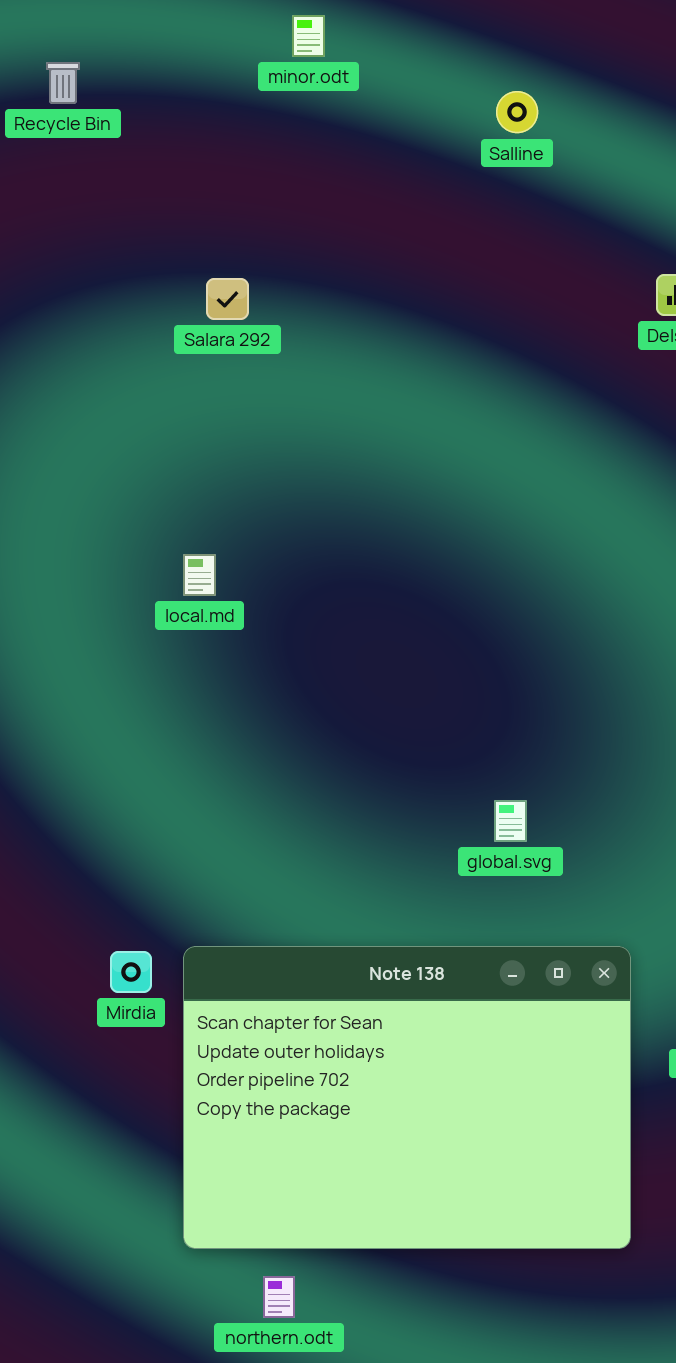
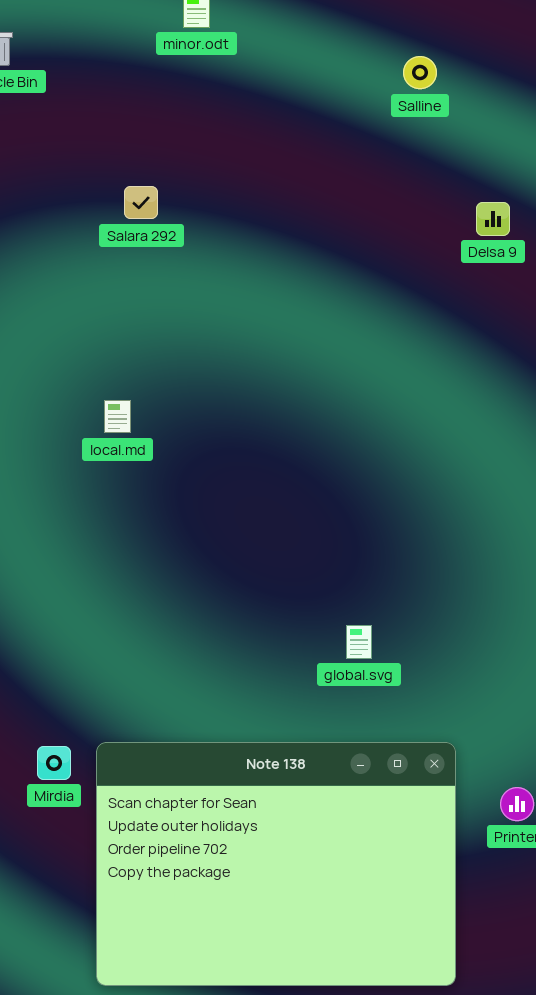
Salline: [496,91,538,133] -> [403,56,437,89], moved
Salara 292: [206,278,249,320] -> [124,186,158,219], moved
local.md: [183,554,216,596] -> [104,400,131,433], moved

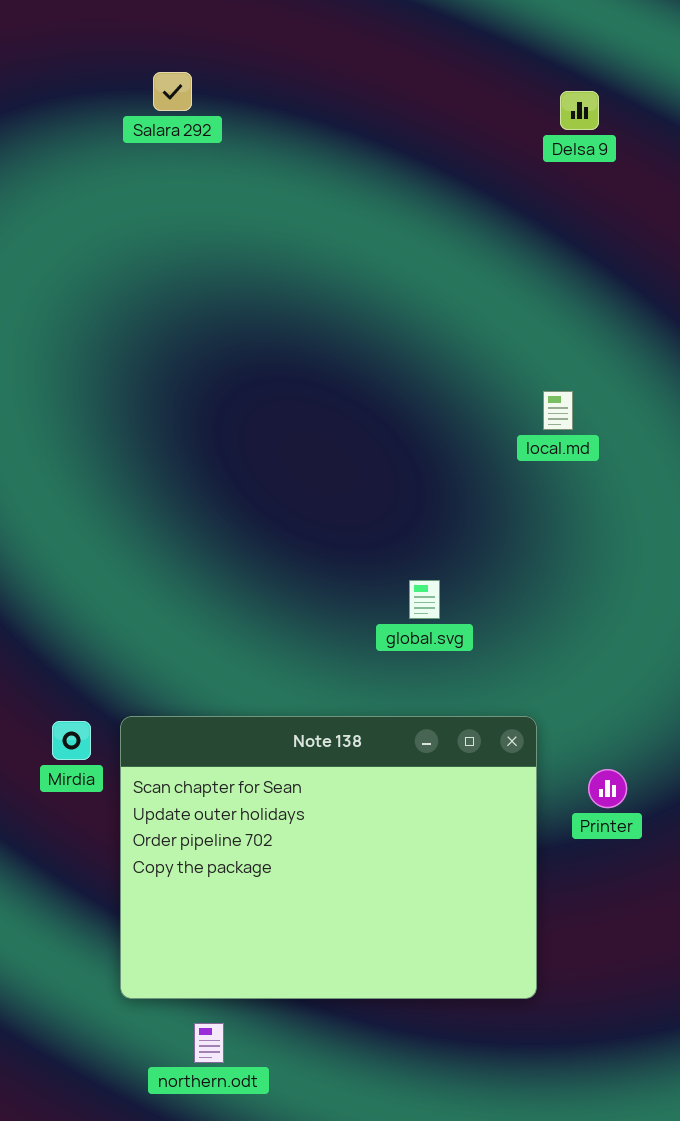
local.md: [104,400,131,433] -> [543,391,573,430], moved

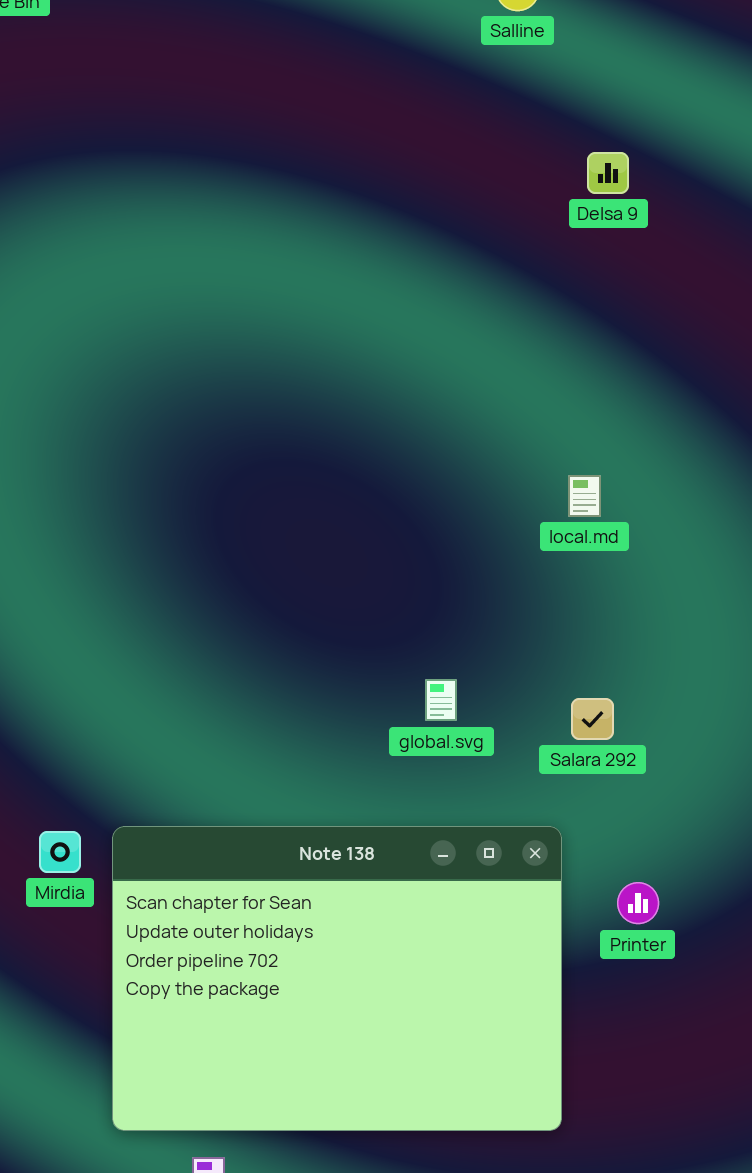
Salara 292: [153,72,192,111] -> [571,698,614,740], moved

